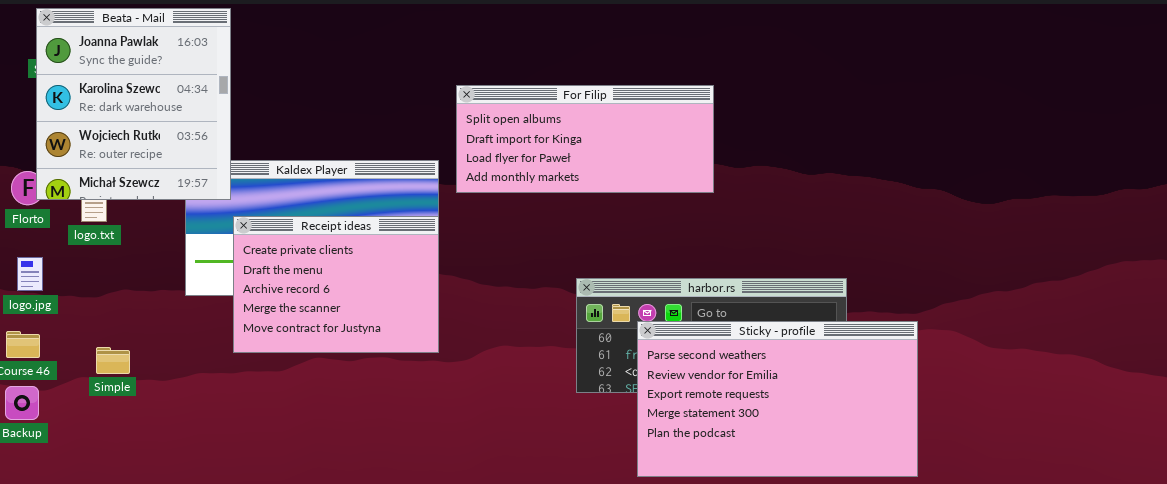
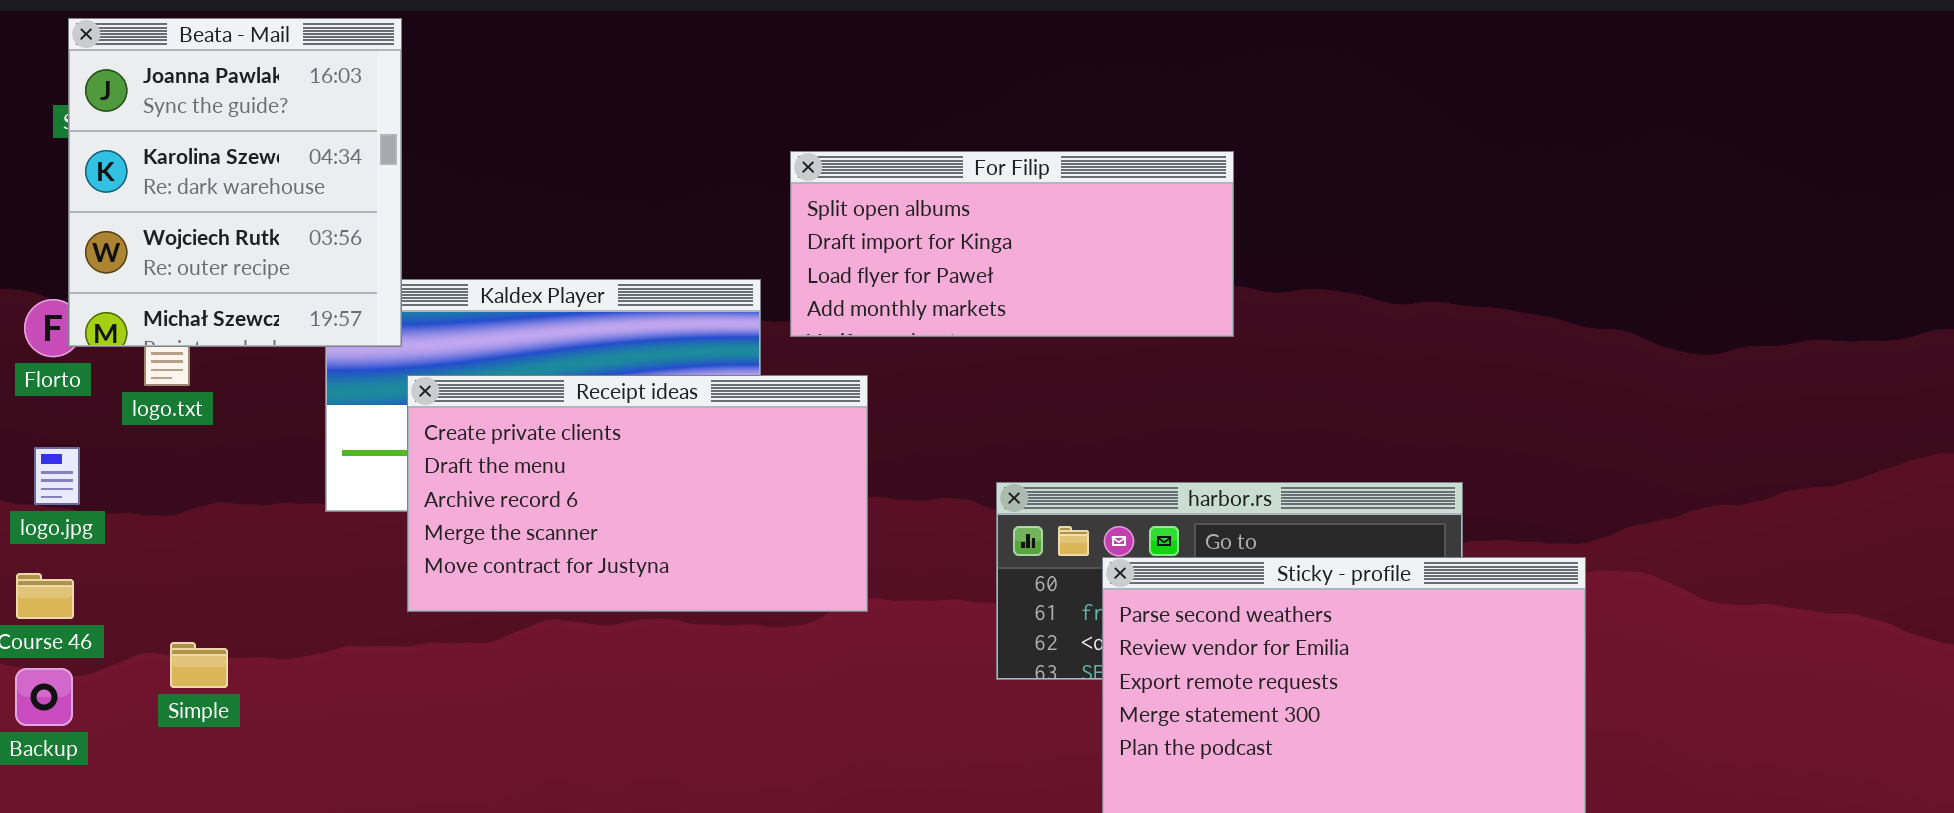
Receipt ideas: [233,216,439,353] -> [407,375,868,612], resized
Simple: [96,347,130,374] -> [170,642,228,688], moved

